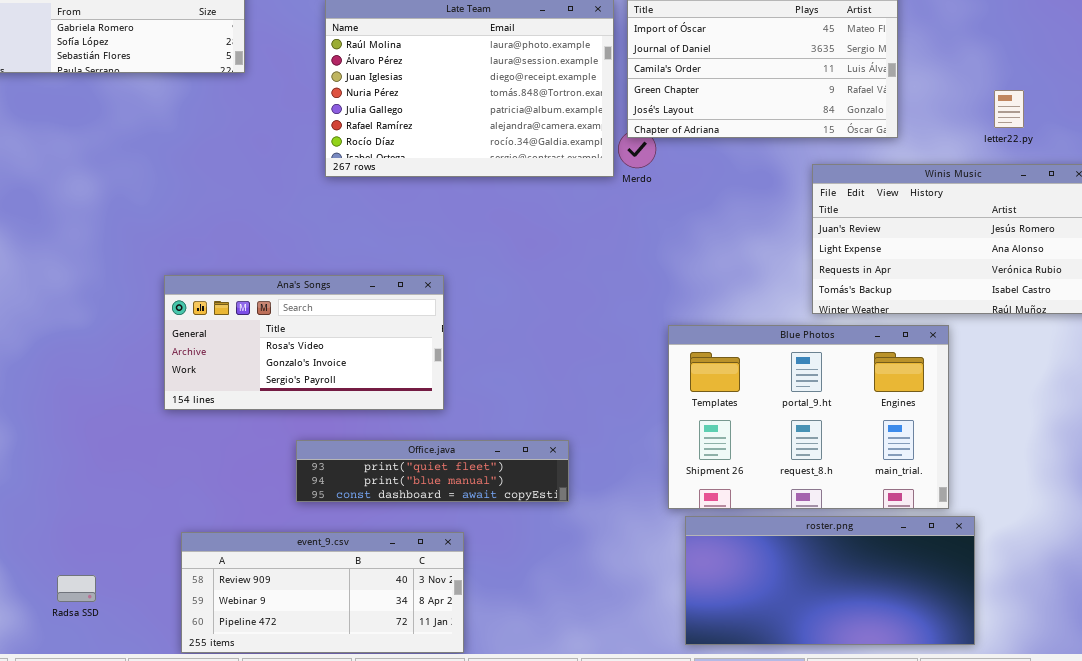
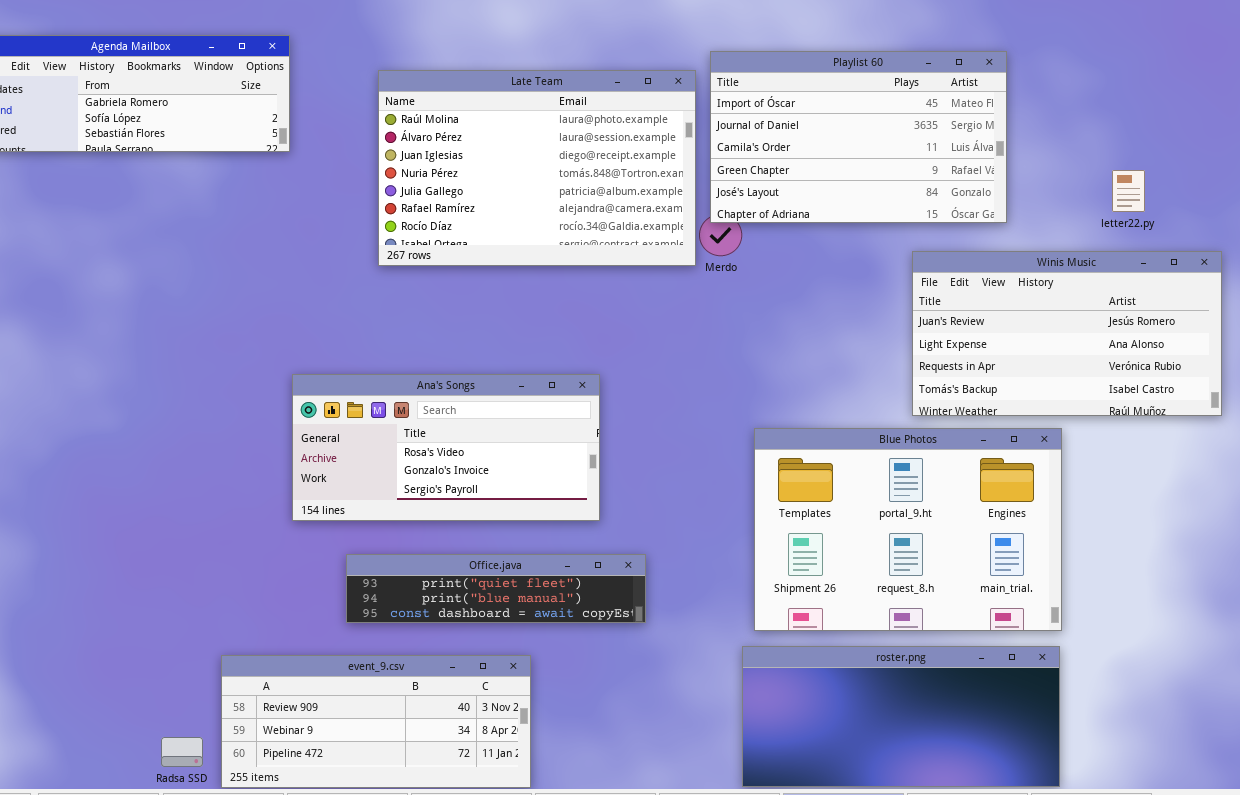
Ana's Songs: [164,275,444,410] -> [292,374,600,521], moved
roster.png: [685,516,975,645] -> [742,646,1060,787], moved
Radsa SSD: [57,575,96,602] -> [161,737,203,767], moved

